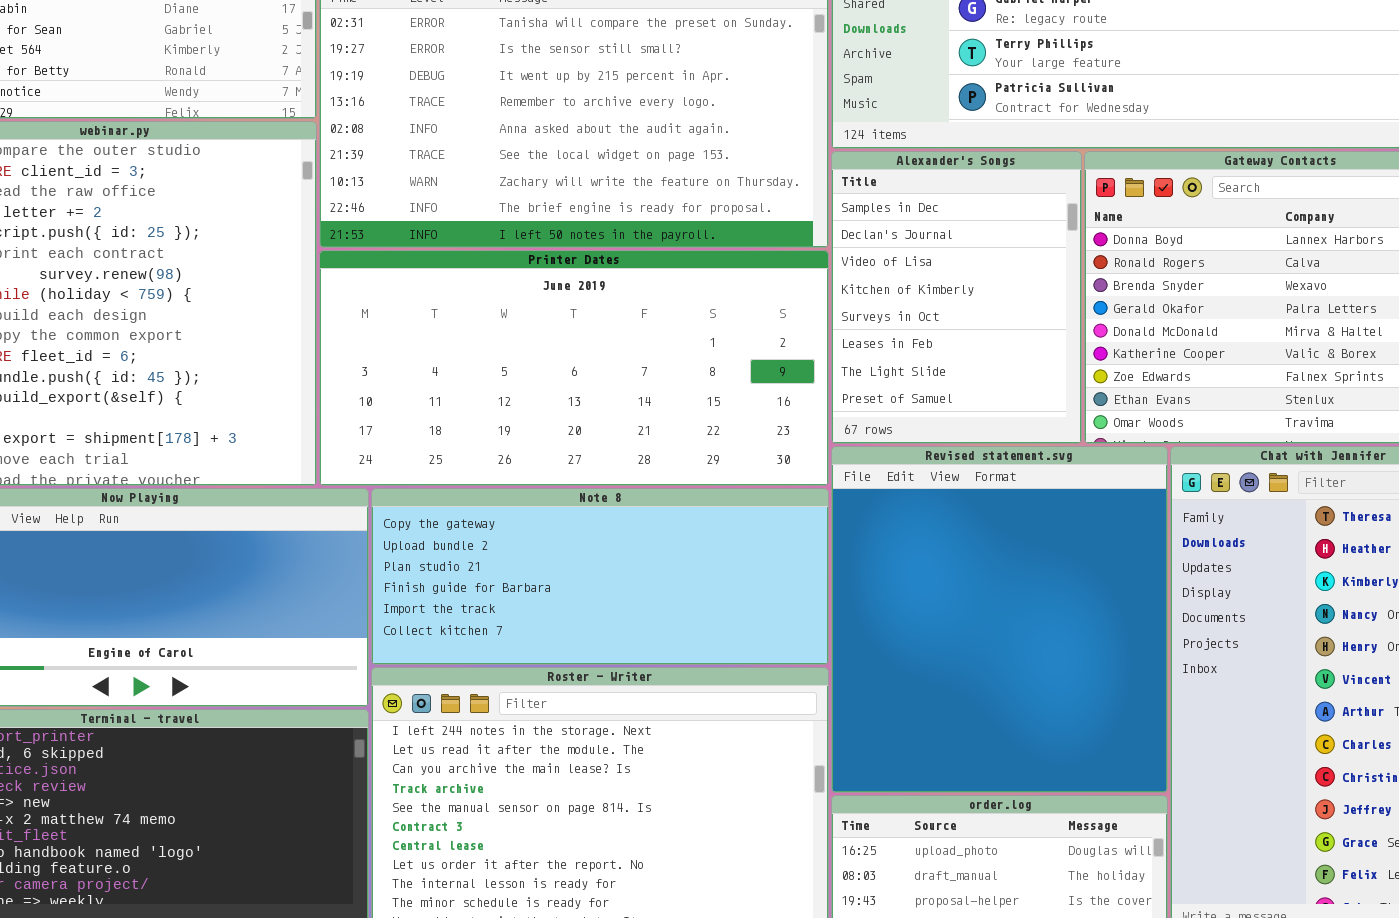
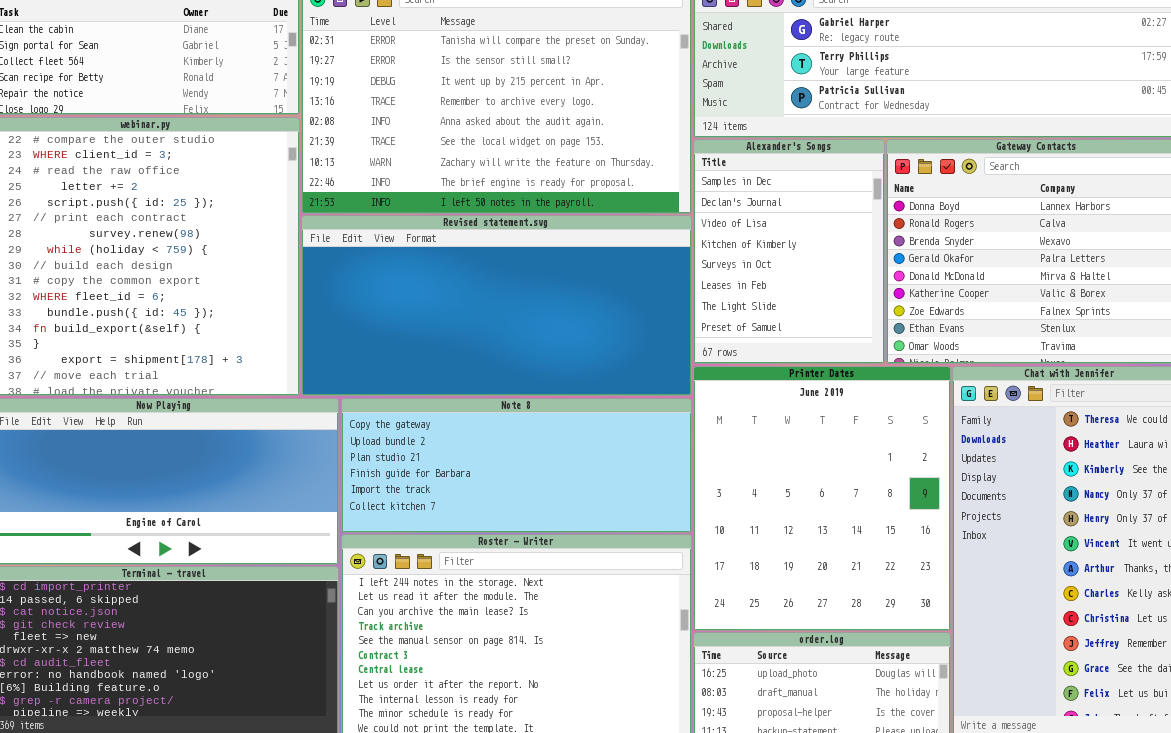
Printer Dates: [319,250,829,486] -> [693,366,951,631], moved, resized
Revised statement.svg: [831,446,1168,793] -> [301,215,692,396], moved, resized

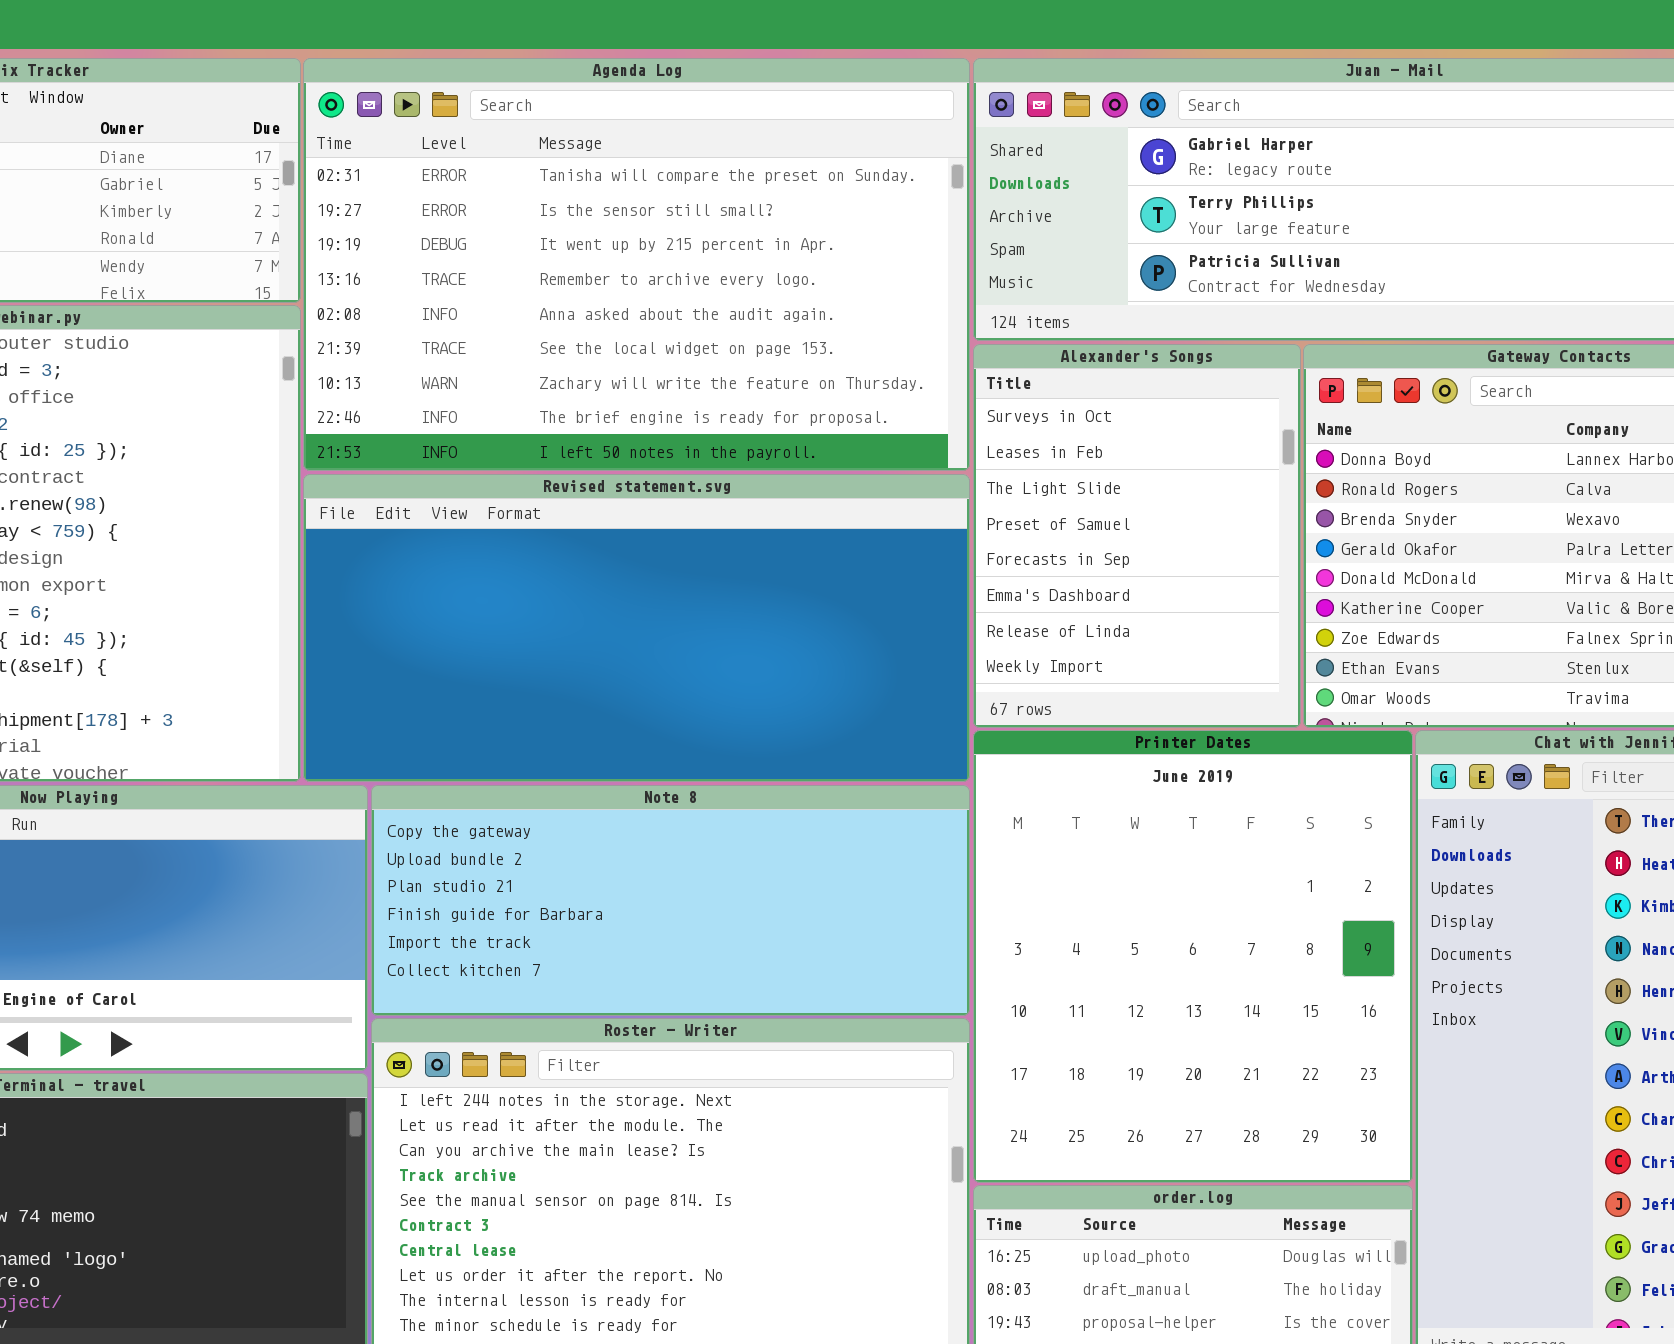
Alexander's Songs: [693,139,885,364] -> [973,344,1301,728], scrolled down 4 rows

